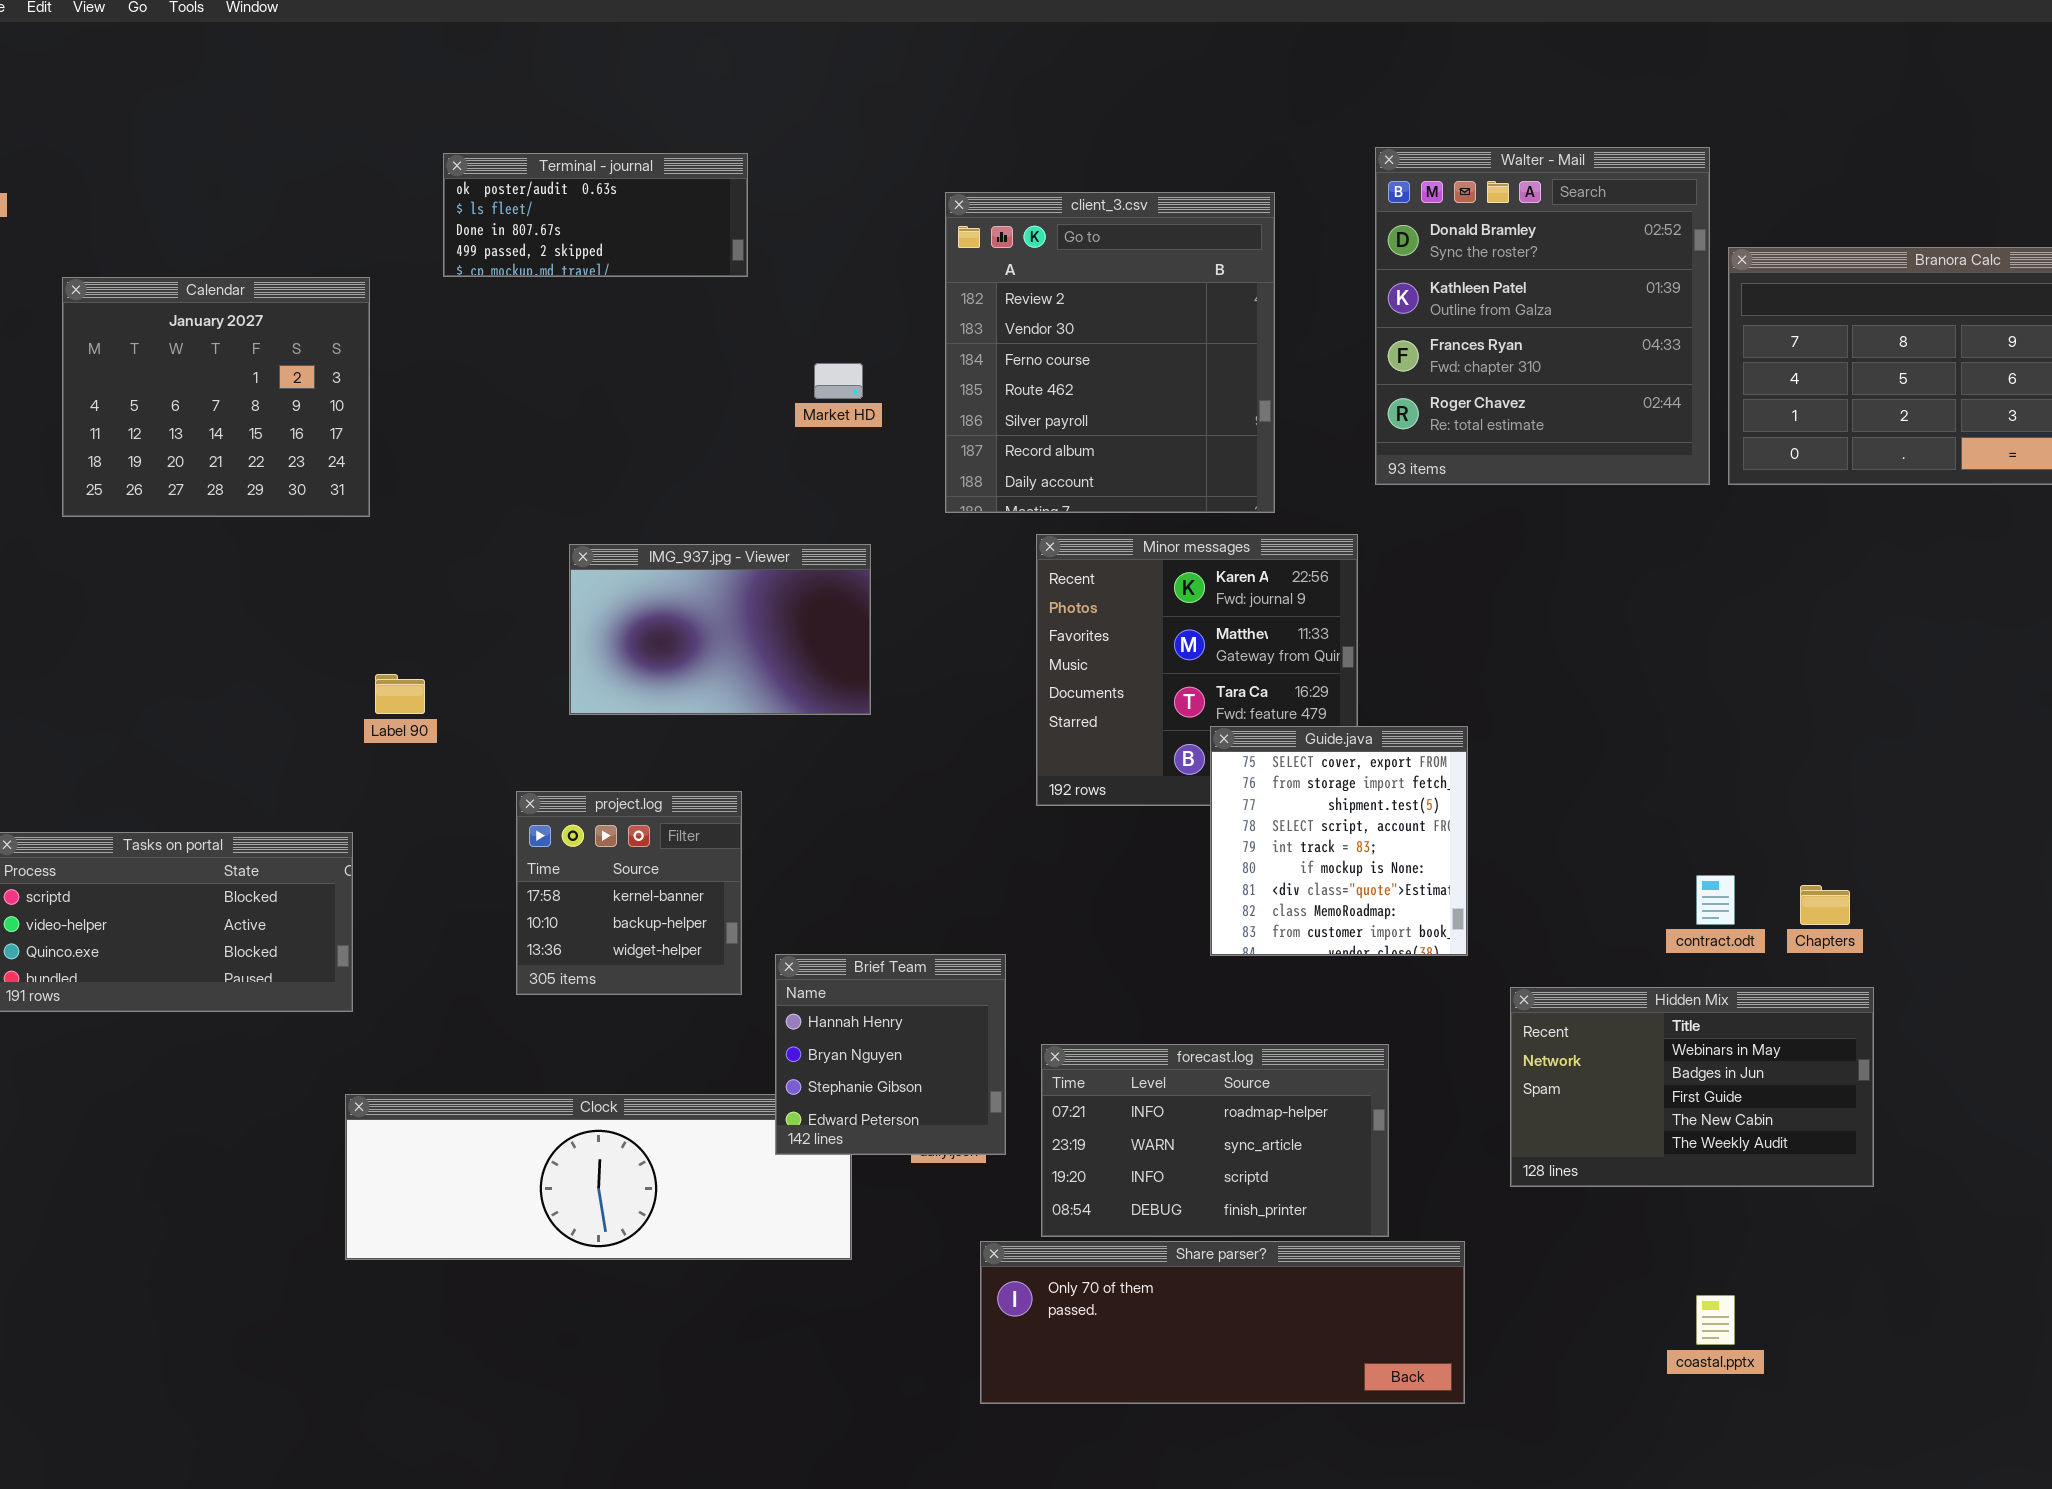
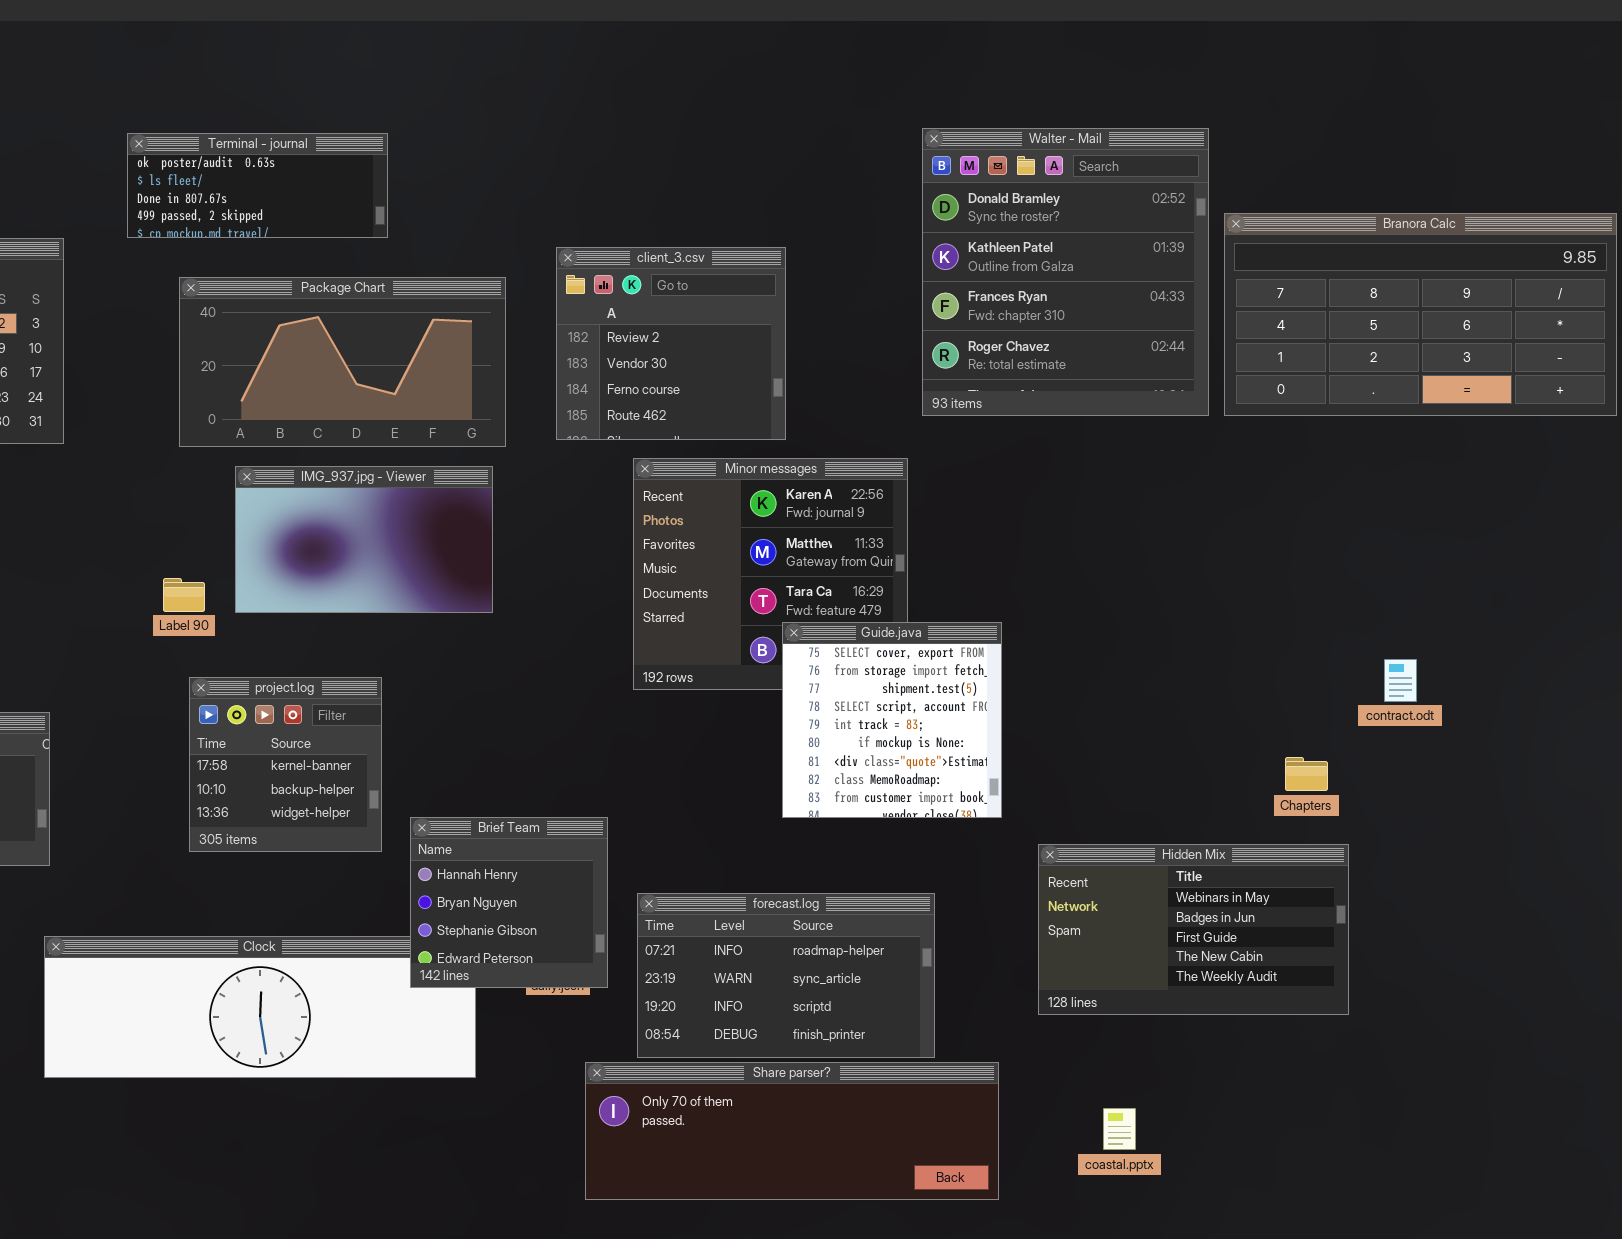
client_3.csv: [945,192,1275,513] -> [556,247,786,440], resized
Package Chart: none -> [179,277,506,447], opened
Label 90: [375,674,425,714] -> [163,578,205,612], moved
contract.odt: [1696,875,1735,925] -> [1384,659,1417,702], moved
coastal.pptx: [1696,1295,1735,1345] -> [1103,1108,1136,1150], moved

